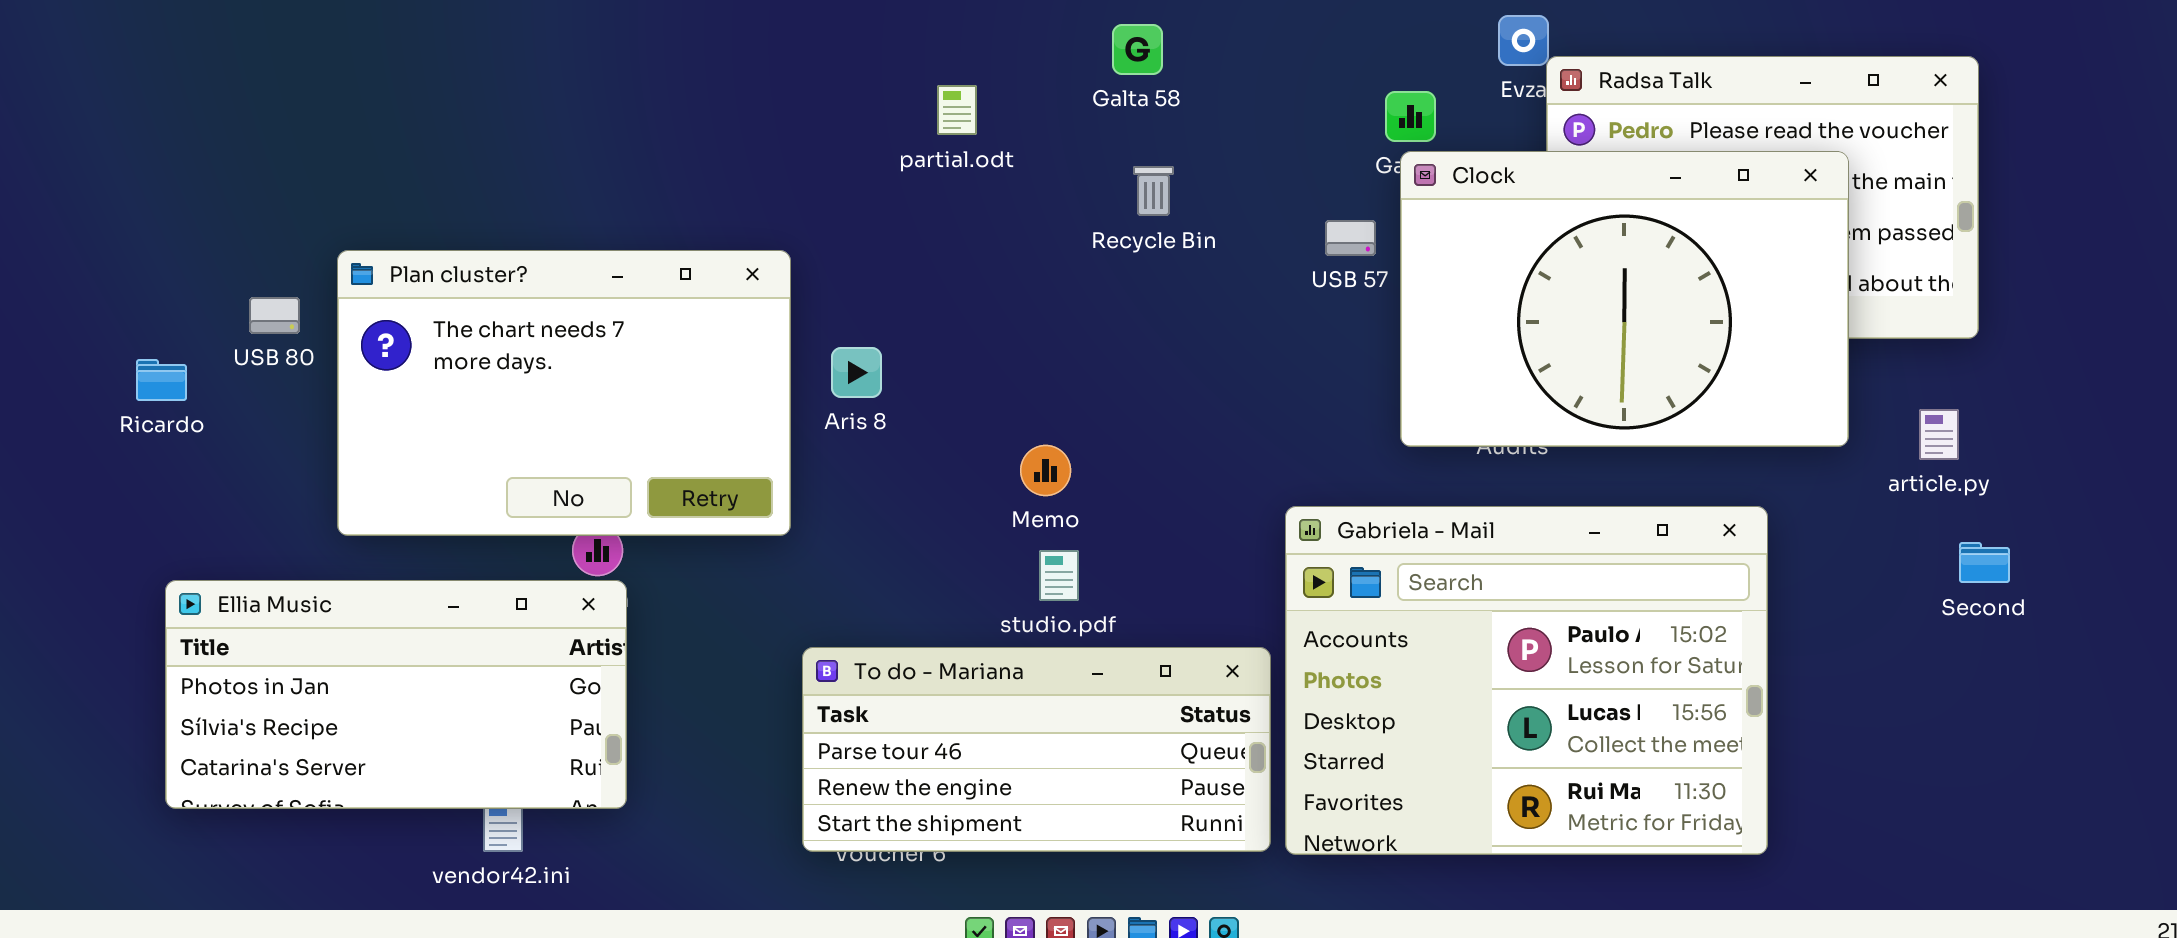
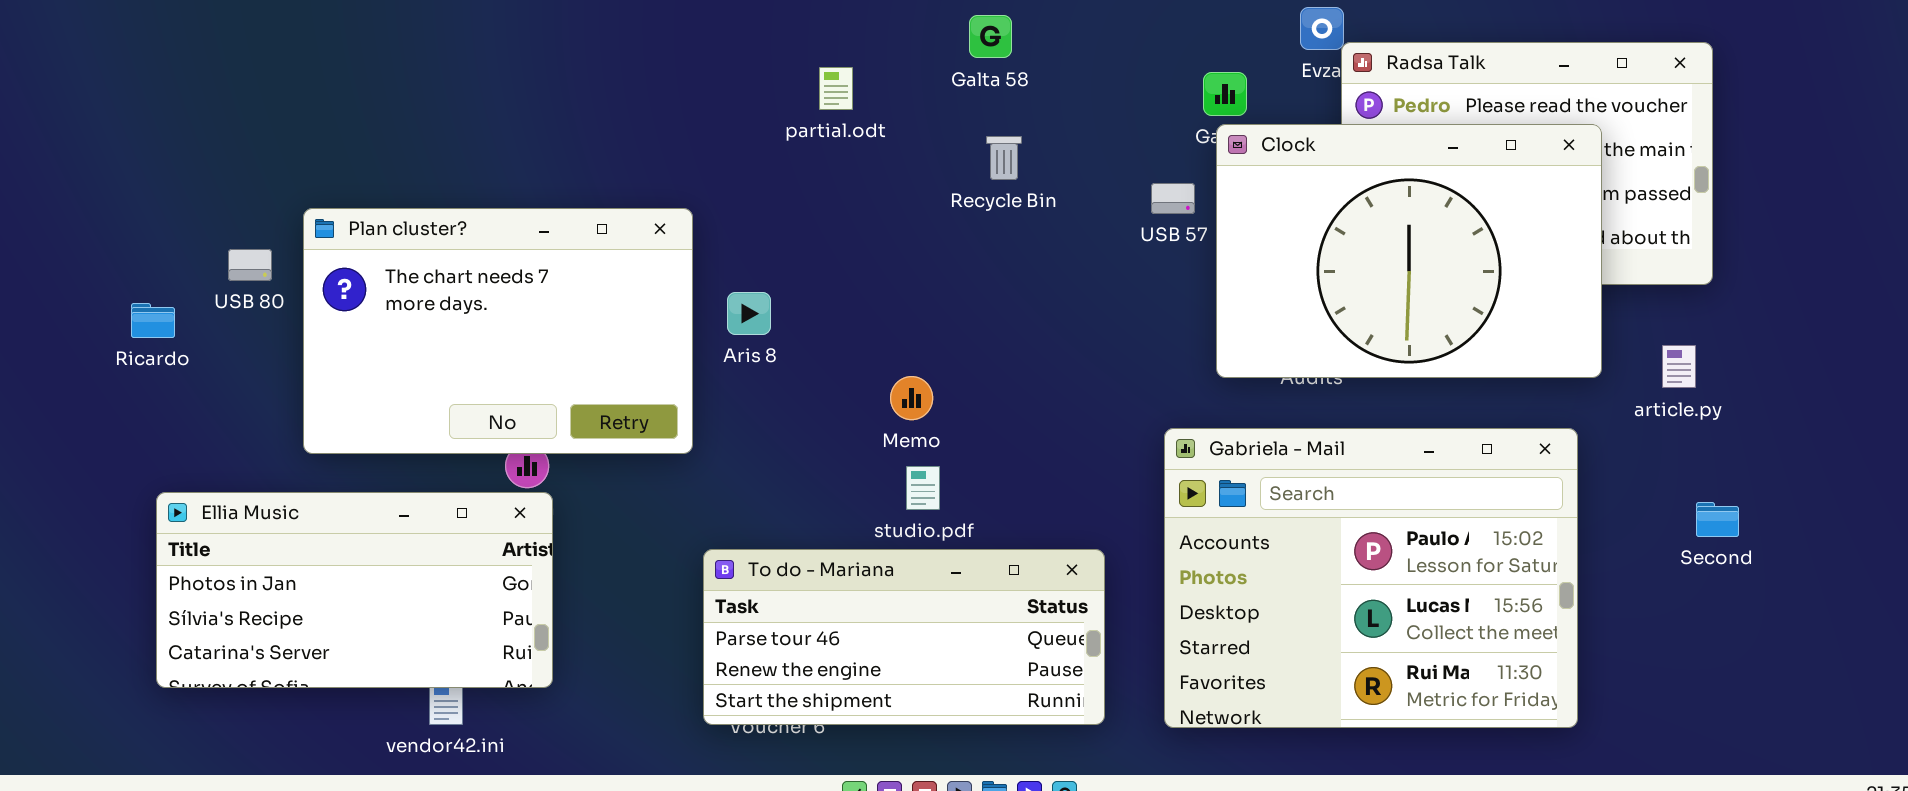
Gabriela - Mail: [1285,506,1768,855] -> [1164,428,1578,728], moved
Second: [1959,542,2010,583] -> [1696,502,1739,537], moved

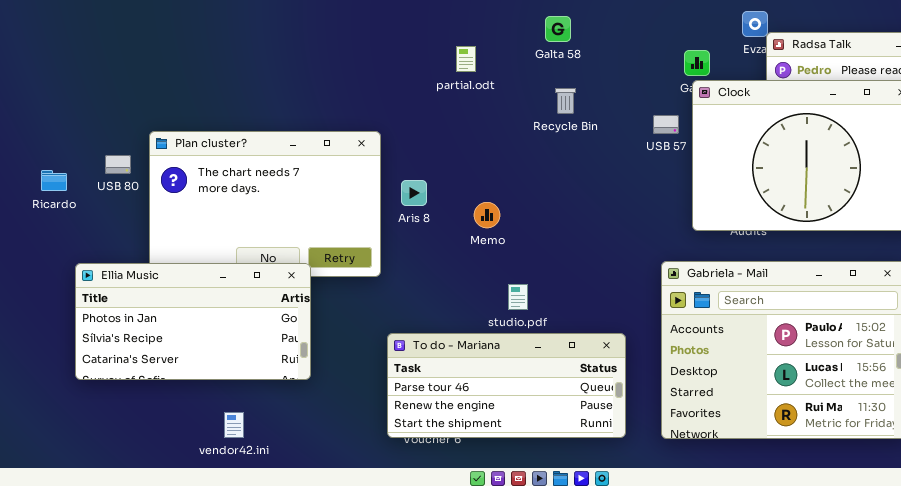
Ricardo: [131,303,175,338] -> [41,170,67,191], moved
Memo: [890,376,933,420] -> [474,202,500,228], moved
Ellia Music: [156,492,553,688] -> [75,263,311,380], moved

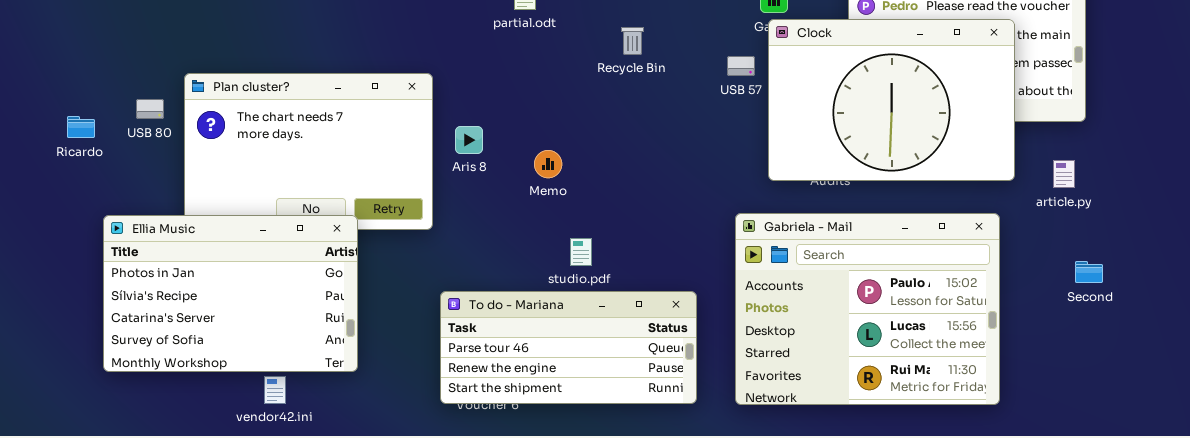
Ellia Music: [75,263,311,380] -> [103,215,358,372], resized

